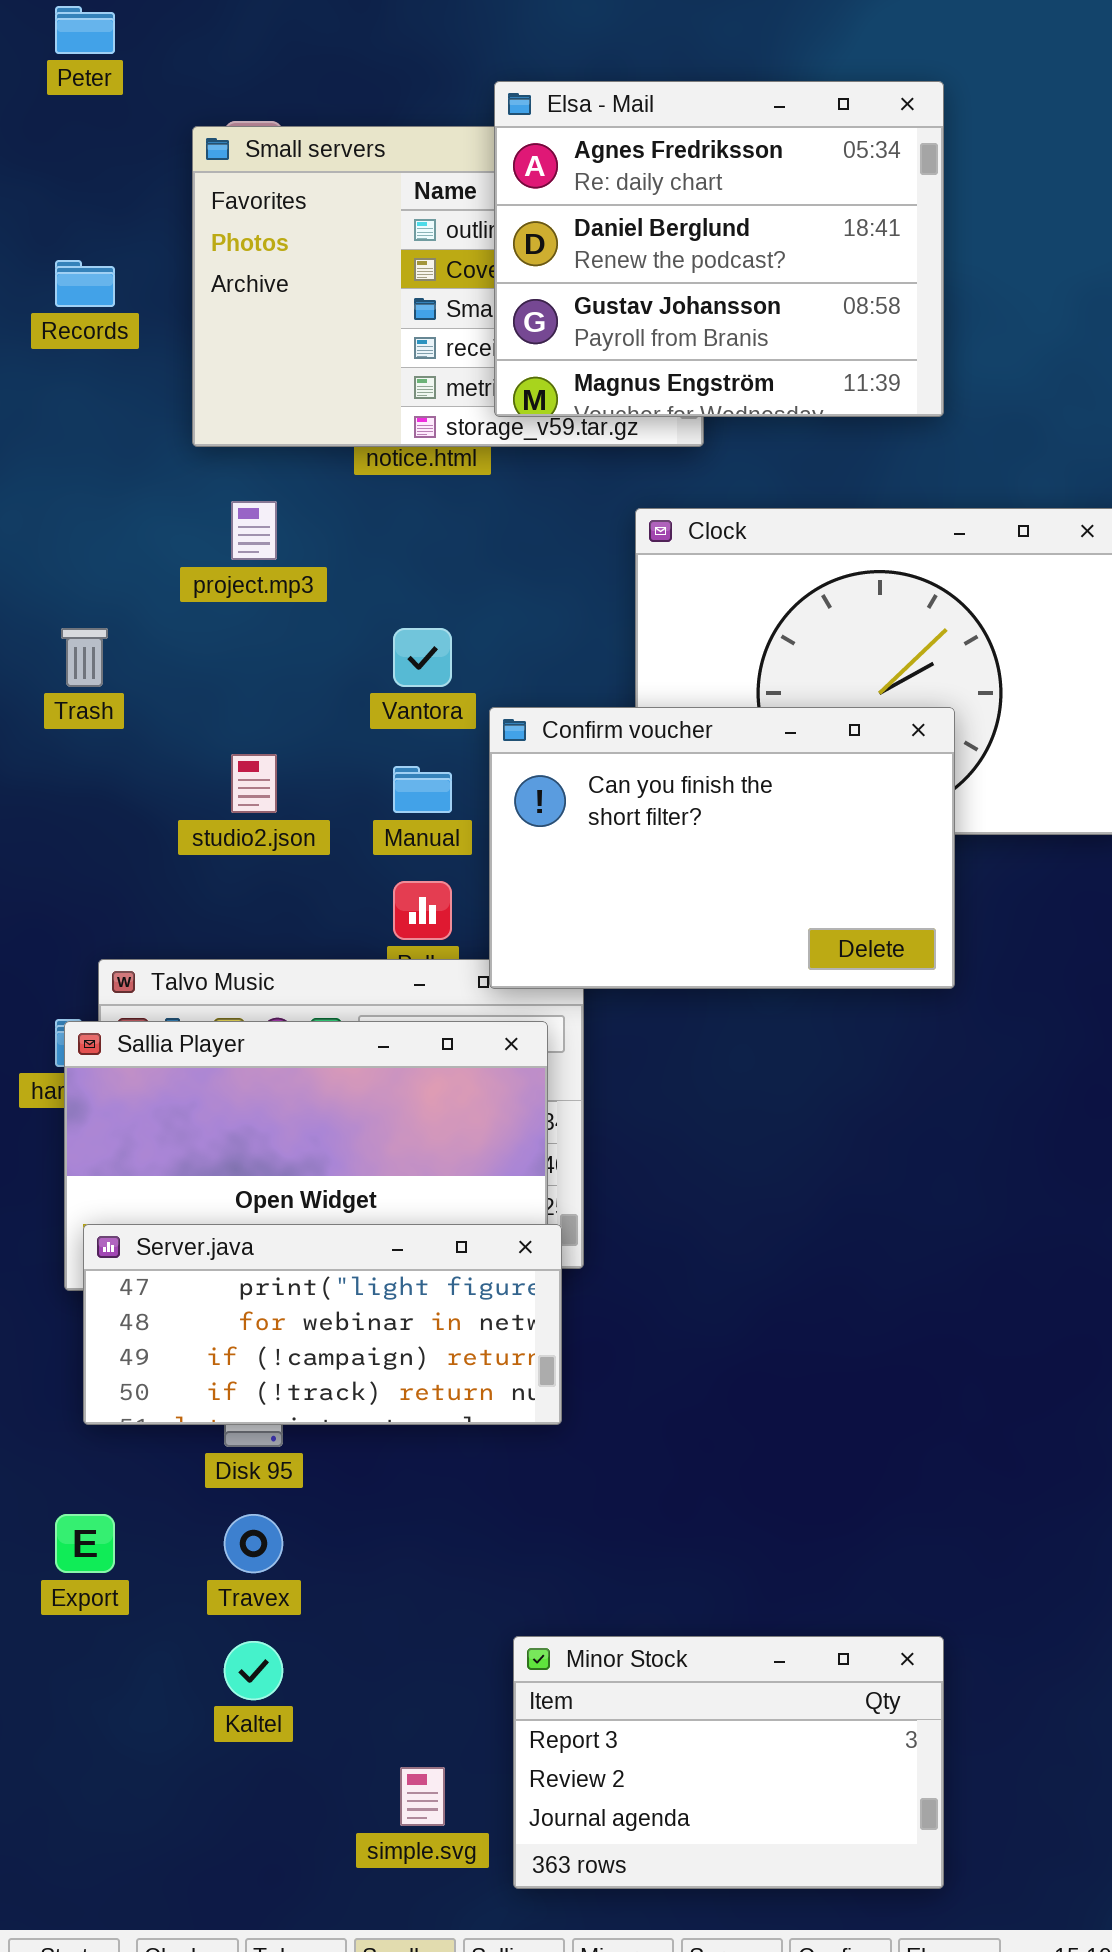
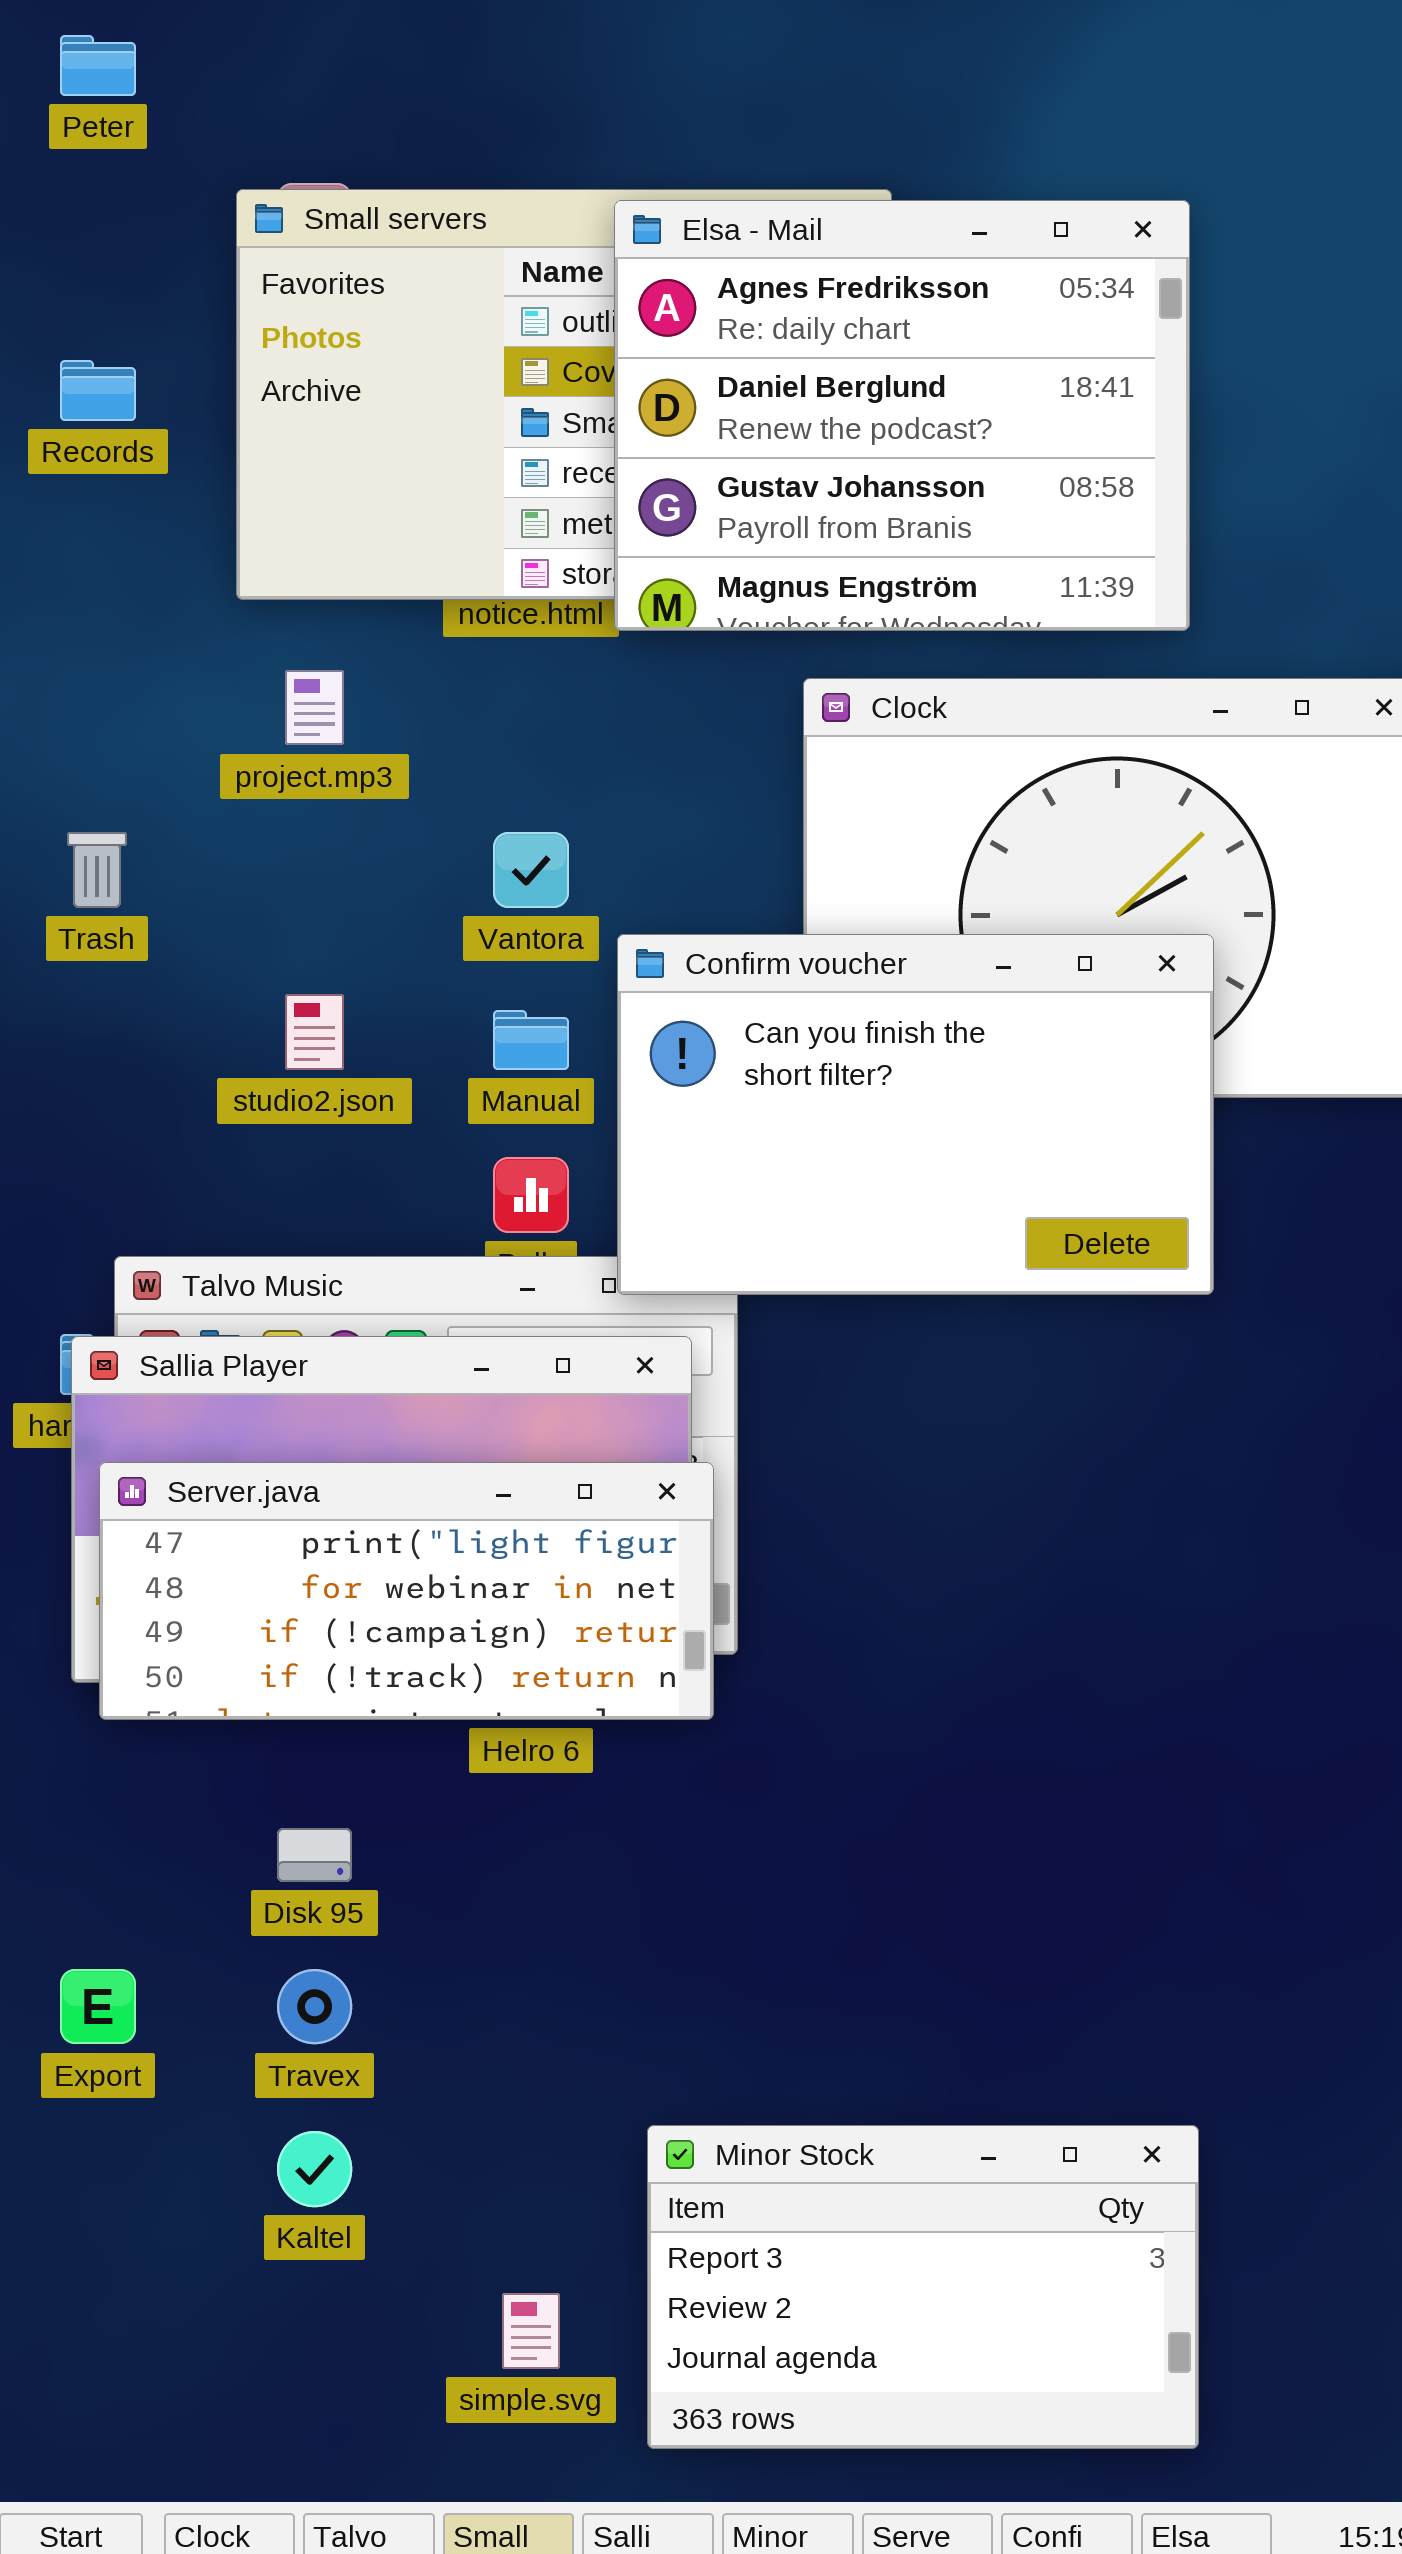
Elsa - Mail: [494,81,944,417] -> [614,200,1190,631], moved
Server.java: [83,1224,562,1425] -> [99,1462,714,1720], moved

